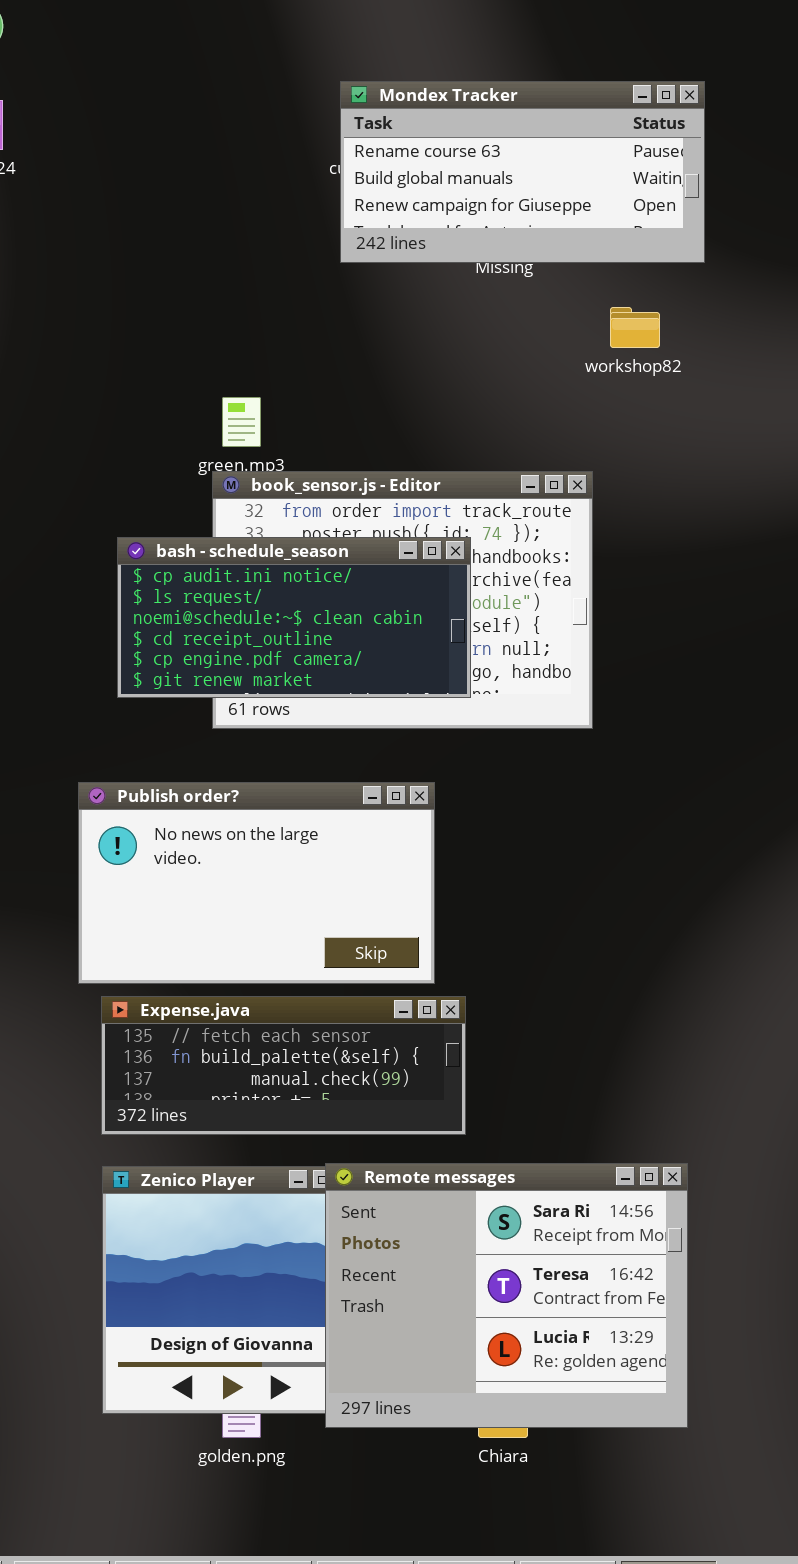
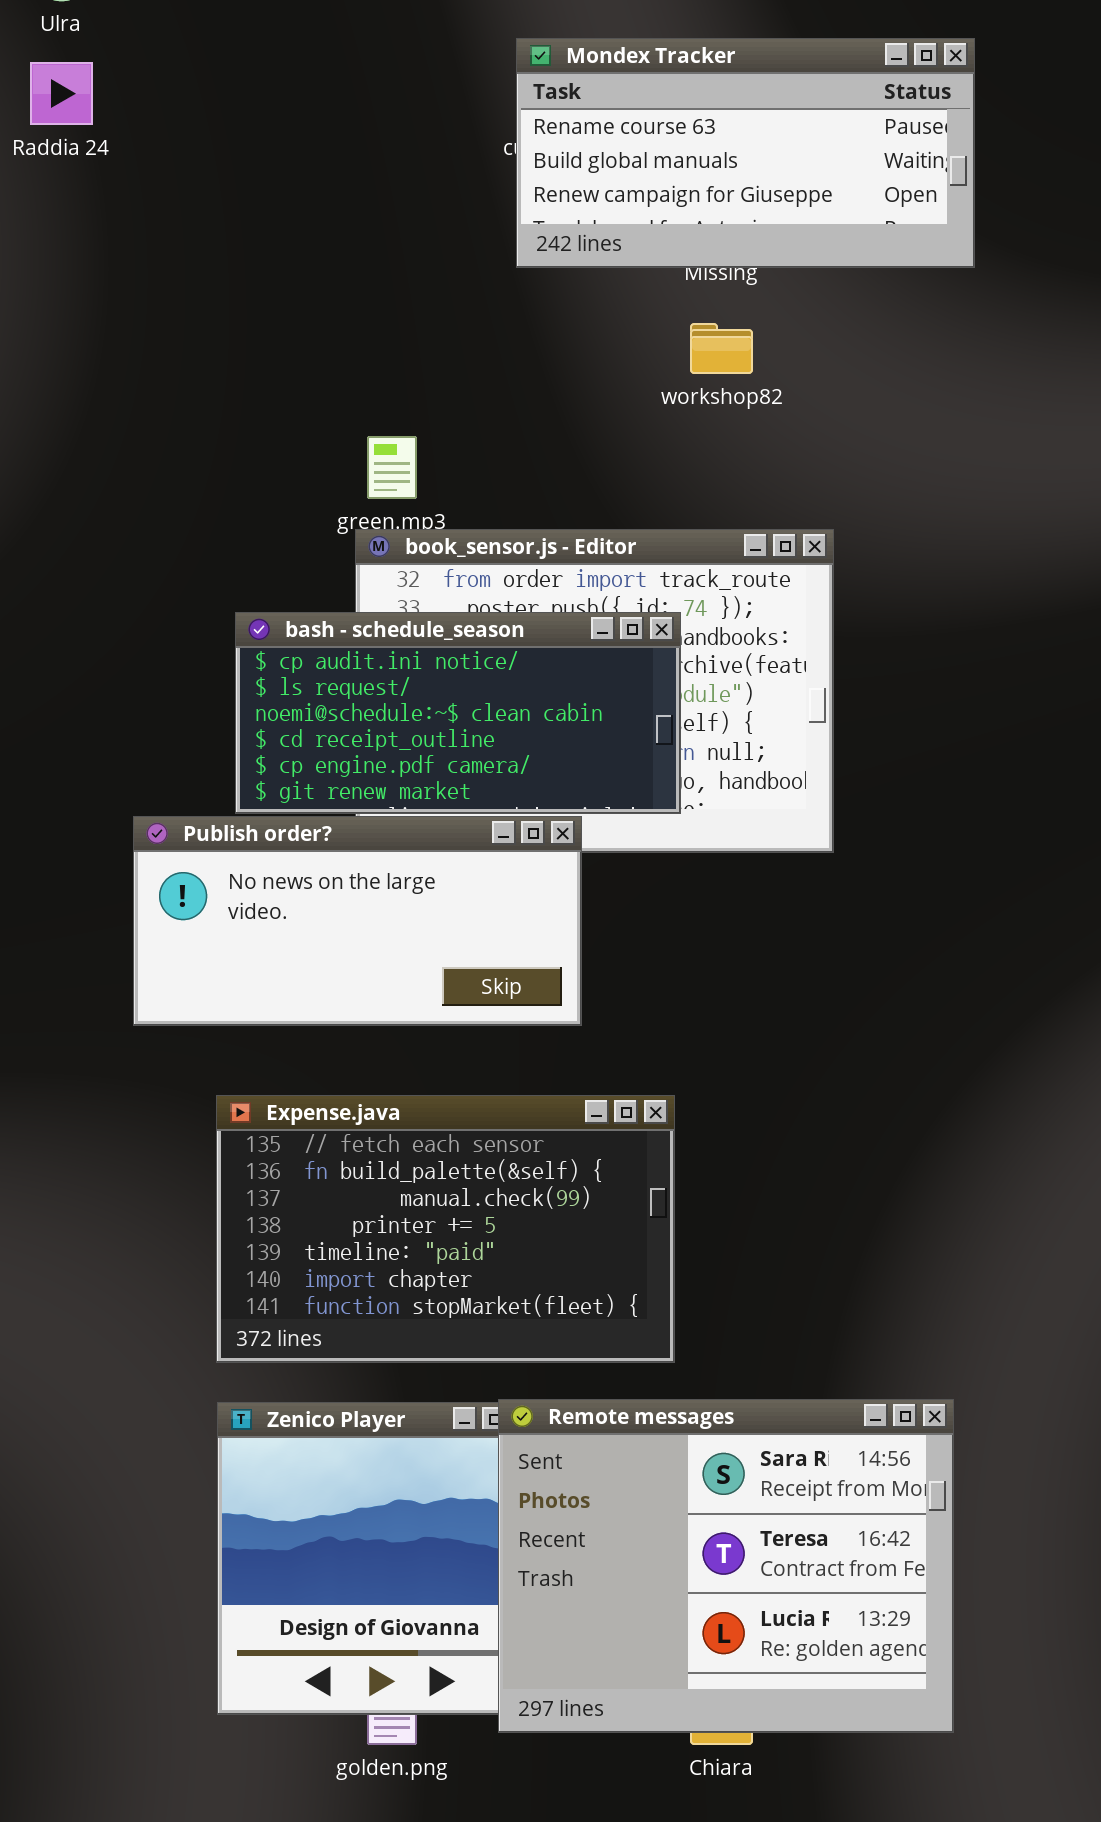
workshop82: [610,307,660,348] -> [690,323,753,374], moved
Publish order?: [78,782,435,984] -> [133,816,582,1026], moved, resized
Expense.java: [101,996,466,1135] -> [216,1095,675,1363], resized

